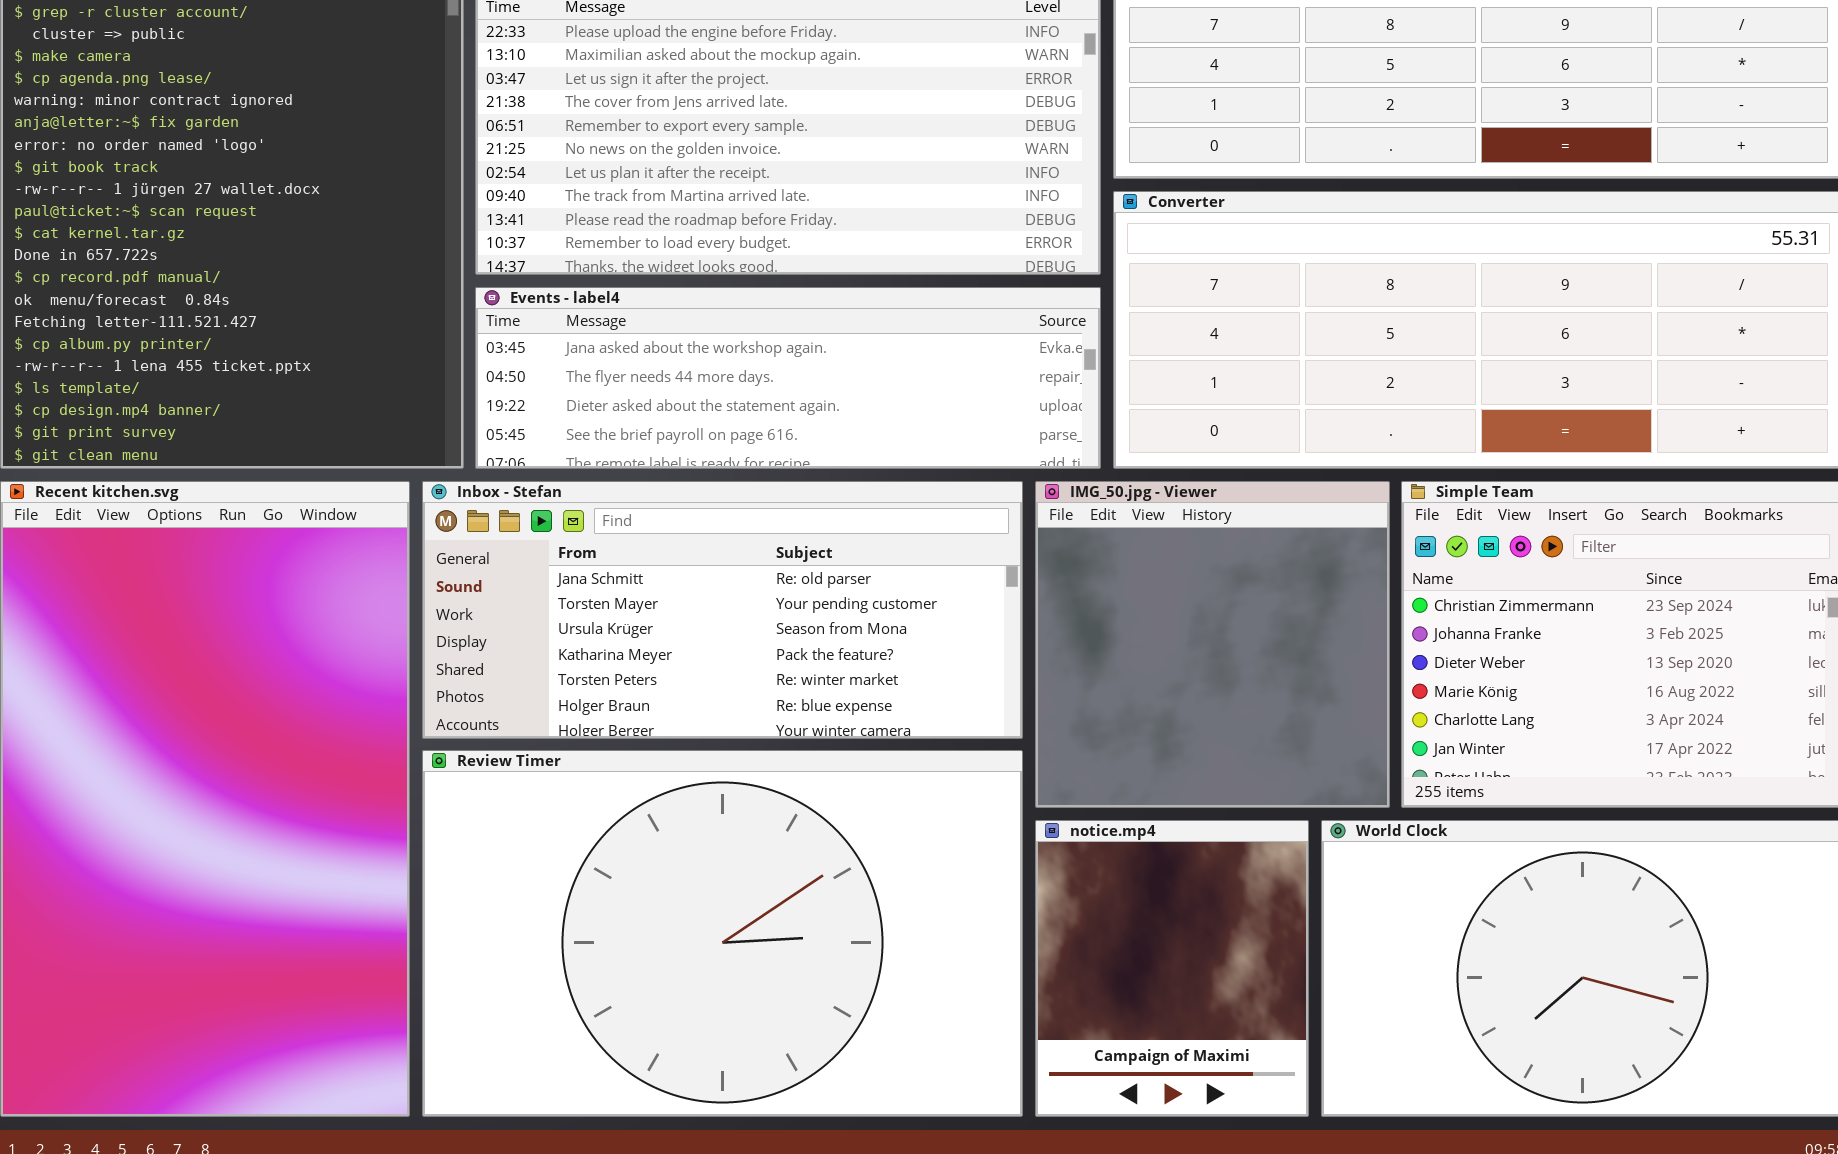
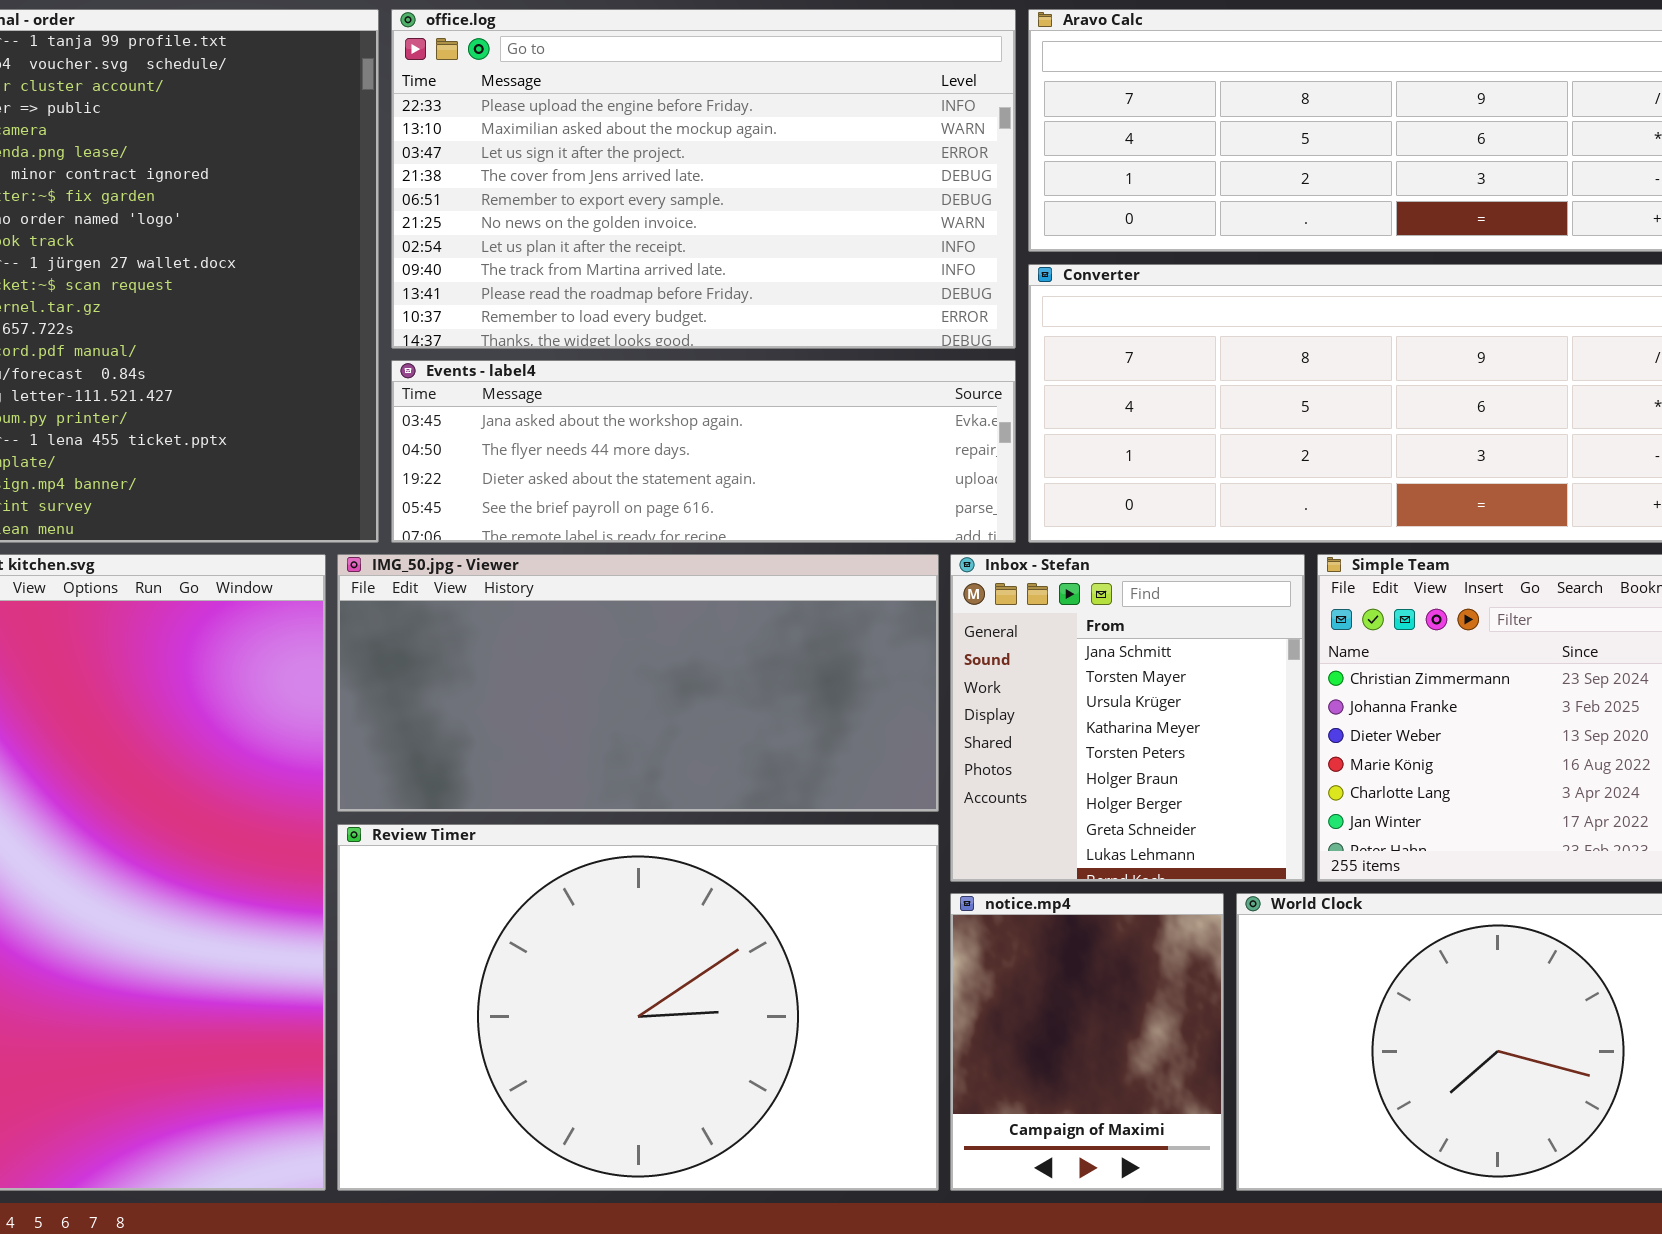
Inbox - Stefan: [422,481,1023,739] -> [950,554,1305,882], moved, resized
IMG_50.jpg - Viewer: [1035,481,1390,808] -> [337,554,939,812], moved, resized

